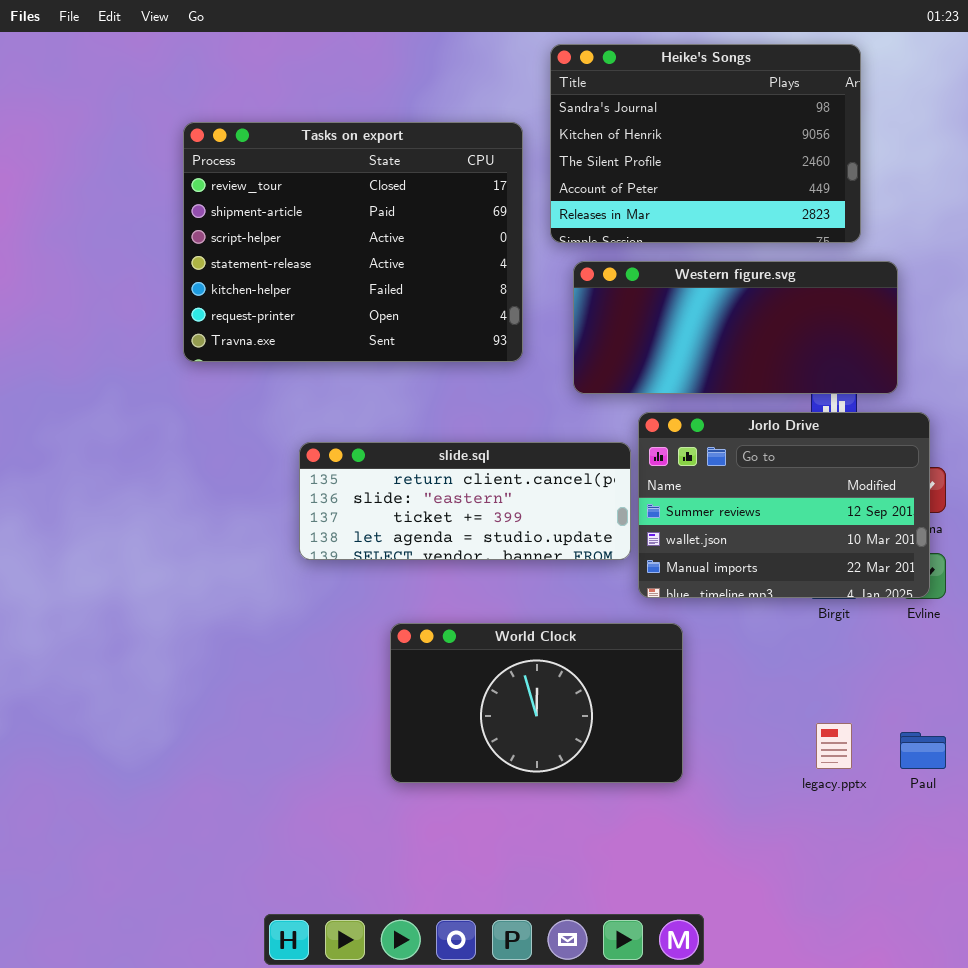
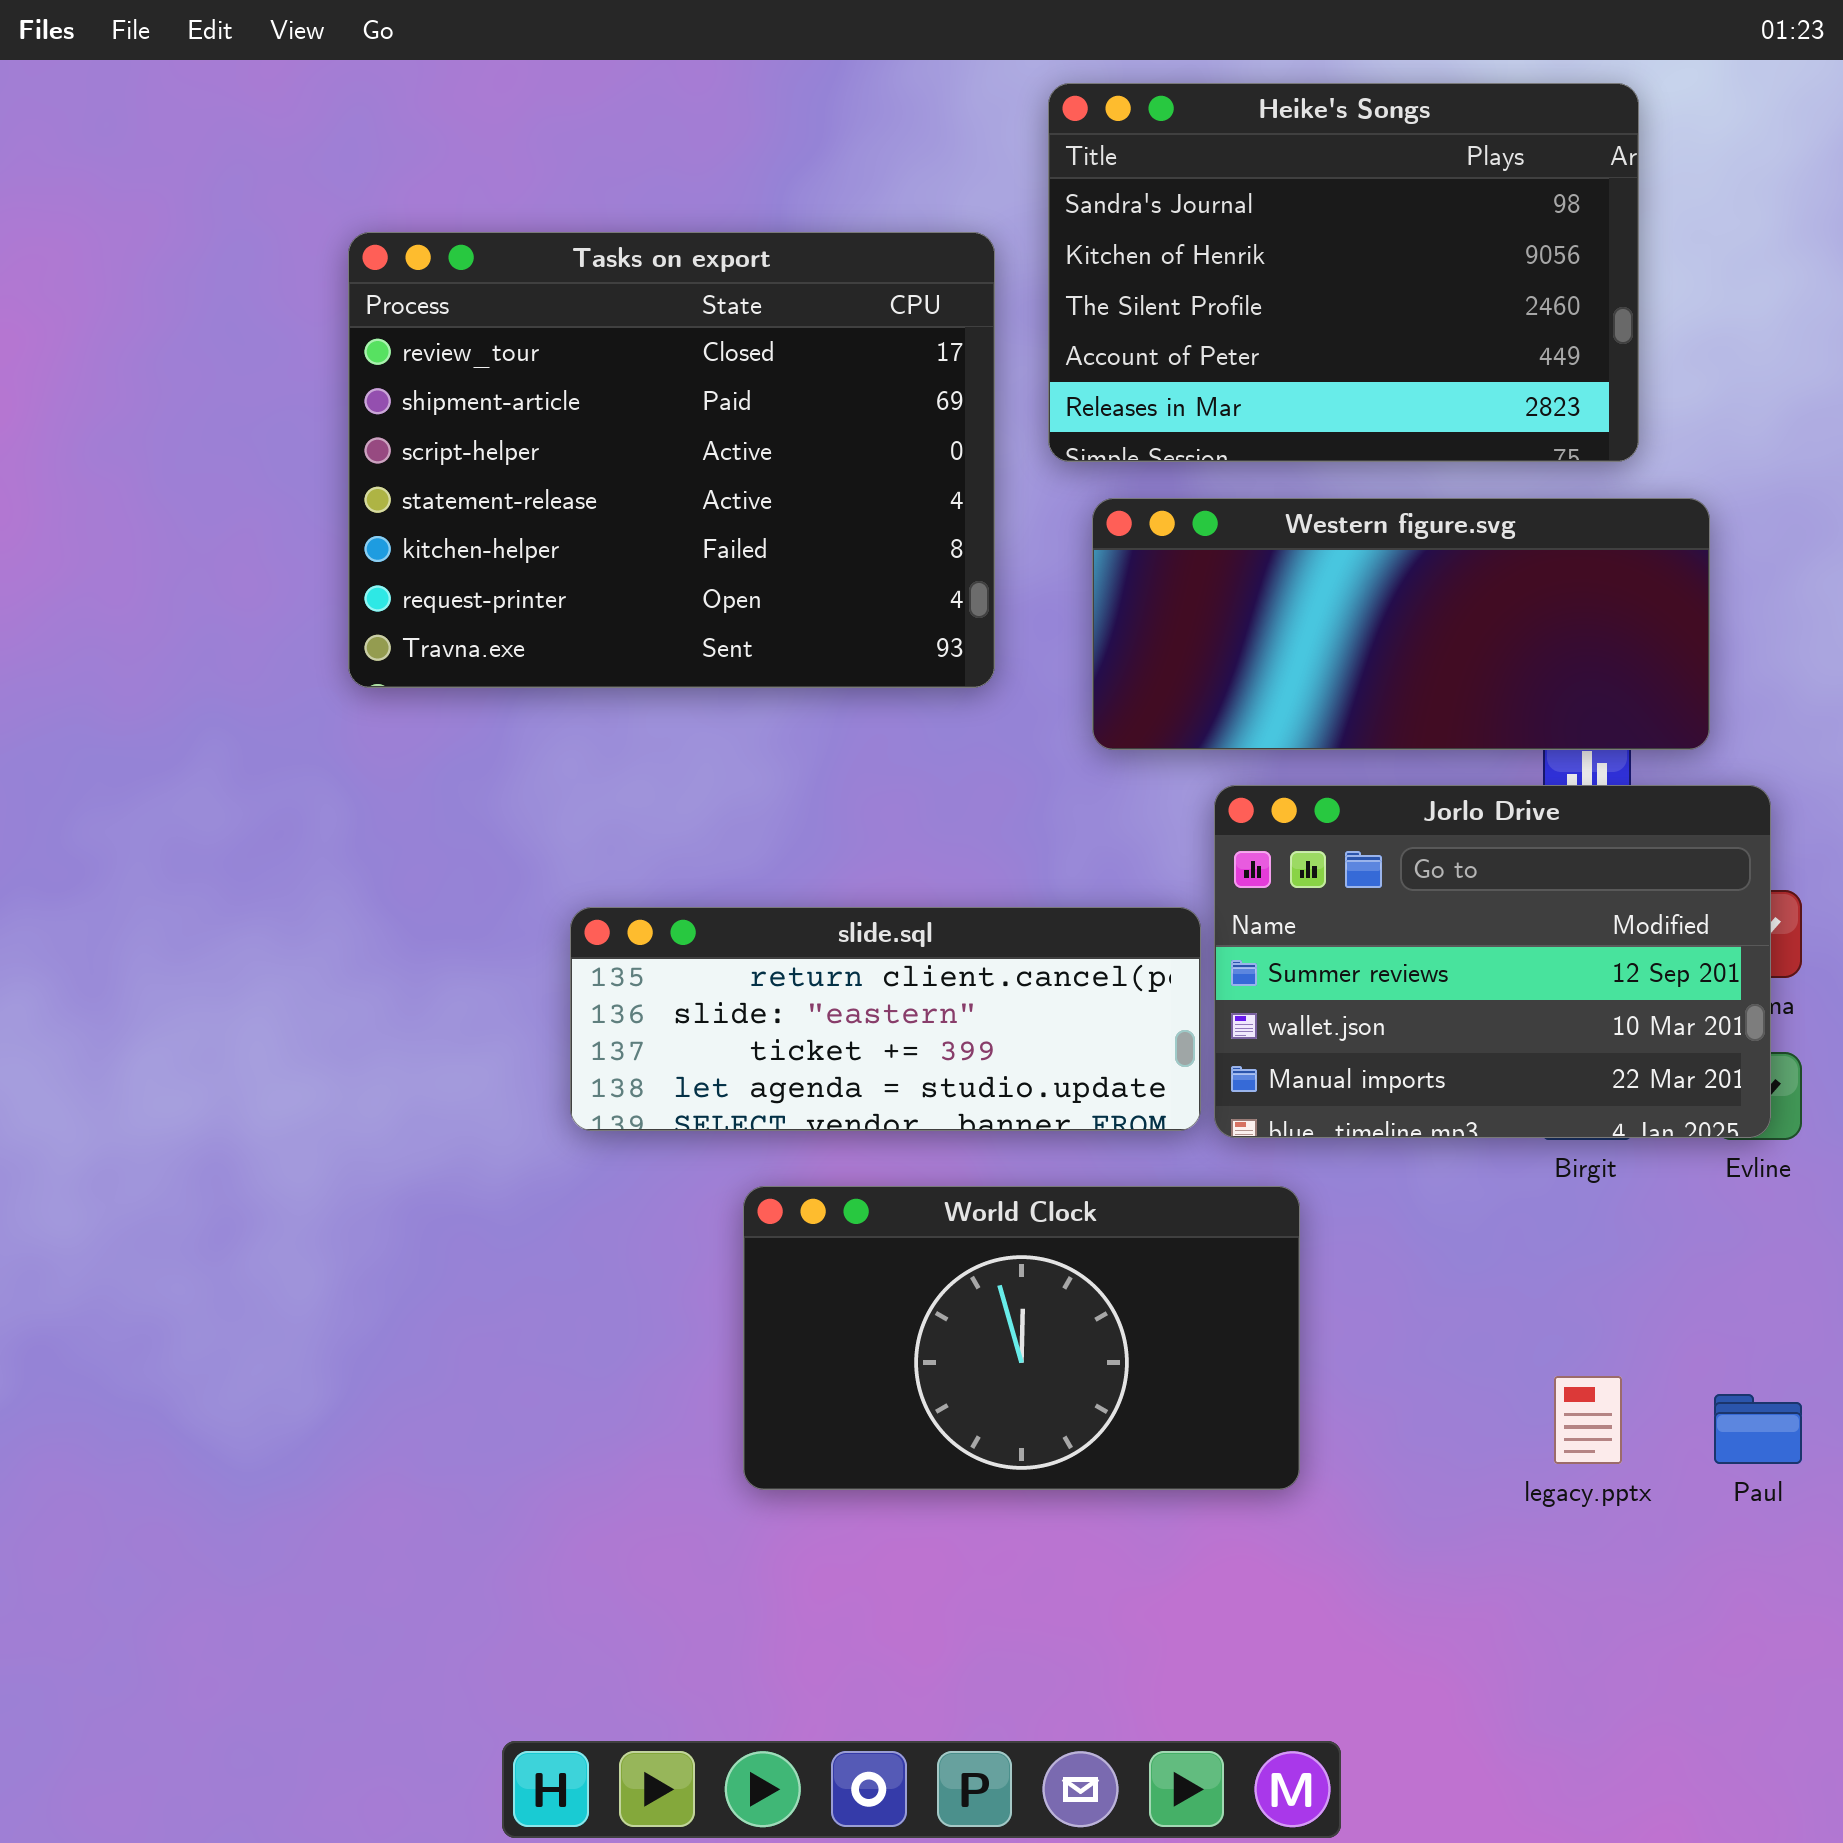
slide.sql: [299,442,631,560] -> [570,907,1201,1131], moved

